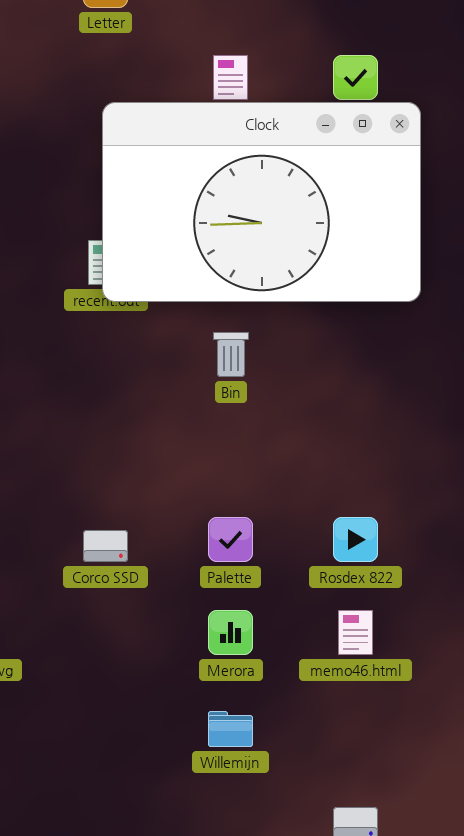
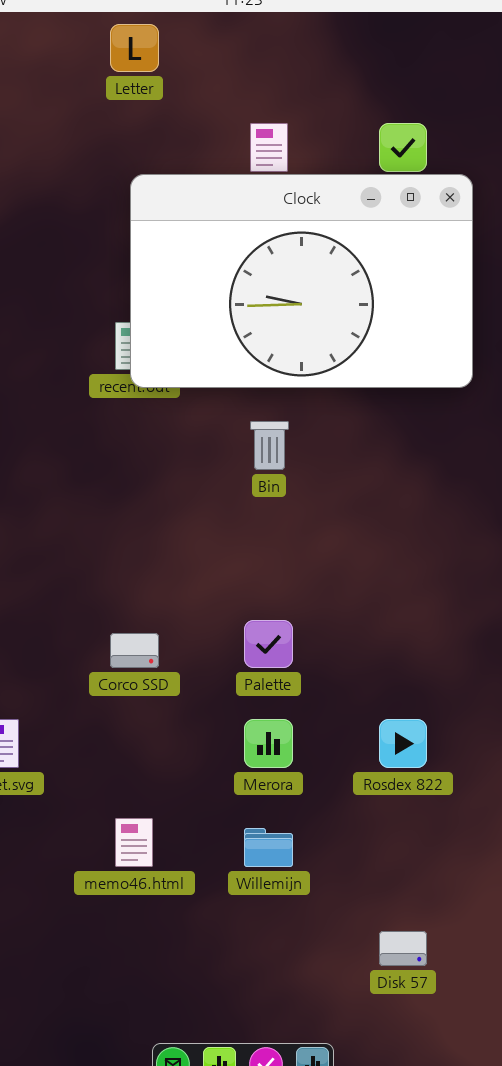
Rosdex 822: [333,517,378,562] -> [379,719,427,768], moved
memo46.html: [338,610,373,655] -> [115,818,153,867], moved

